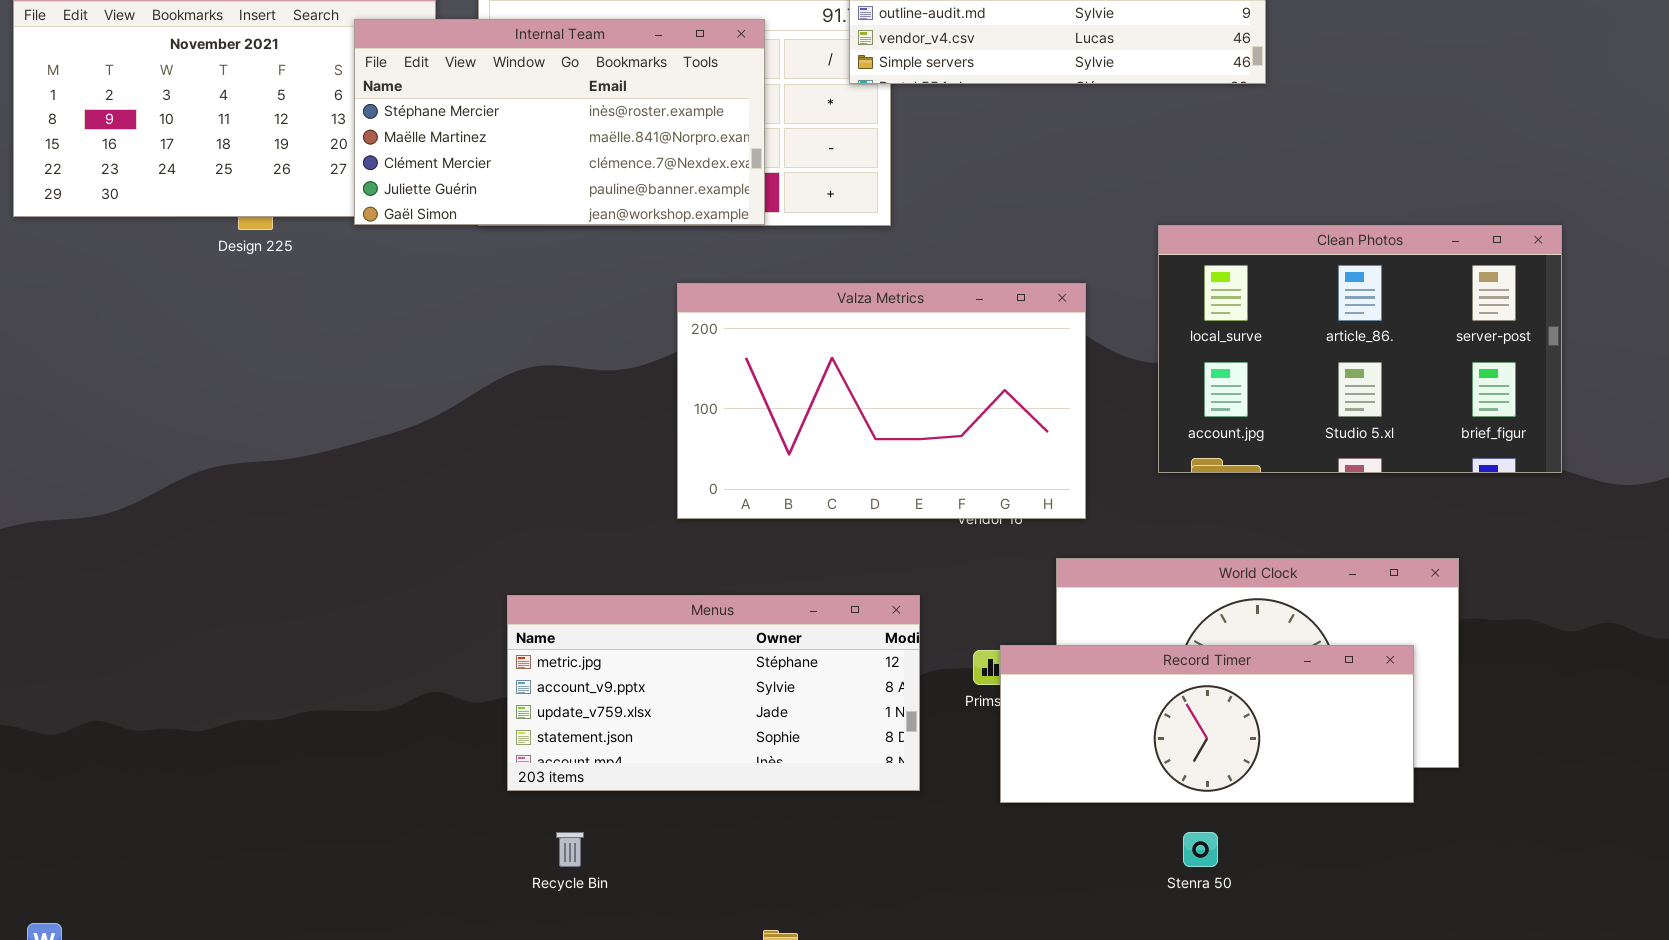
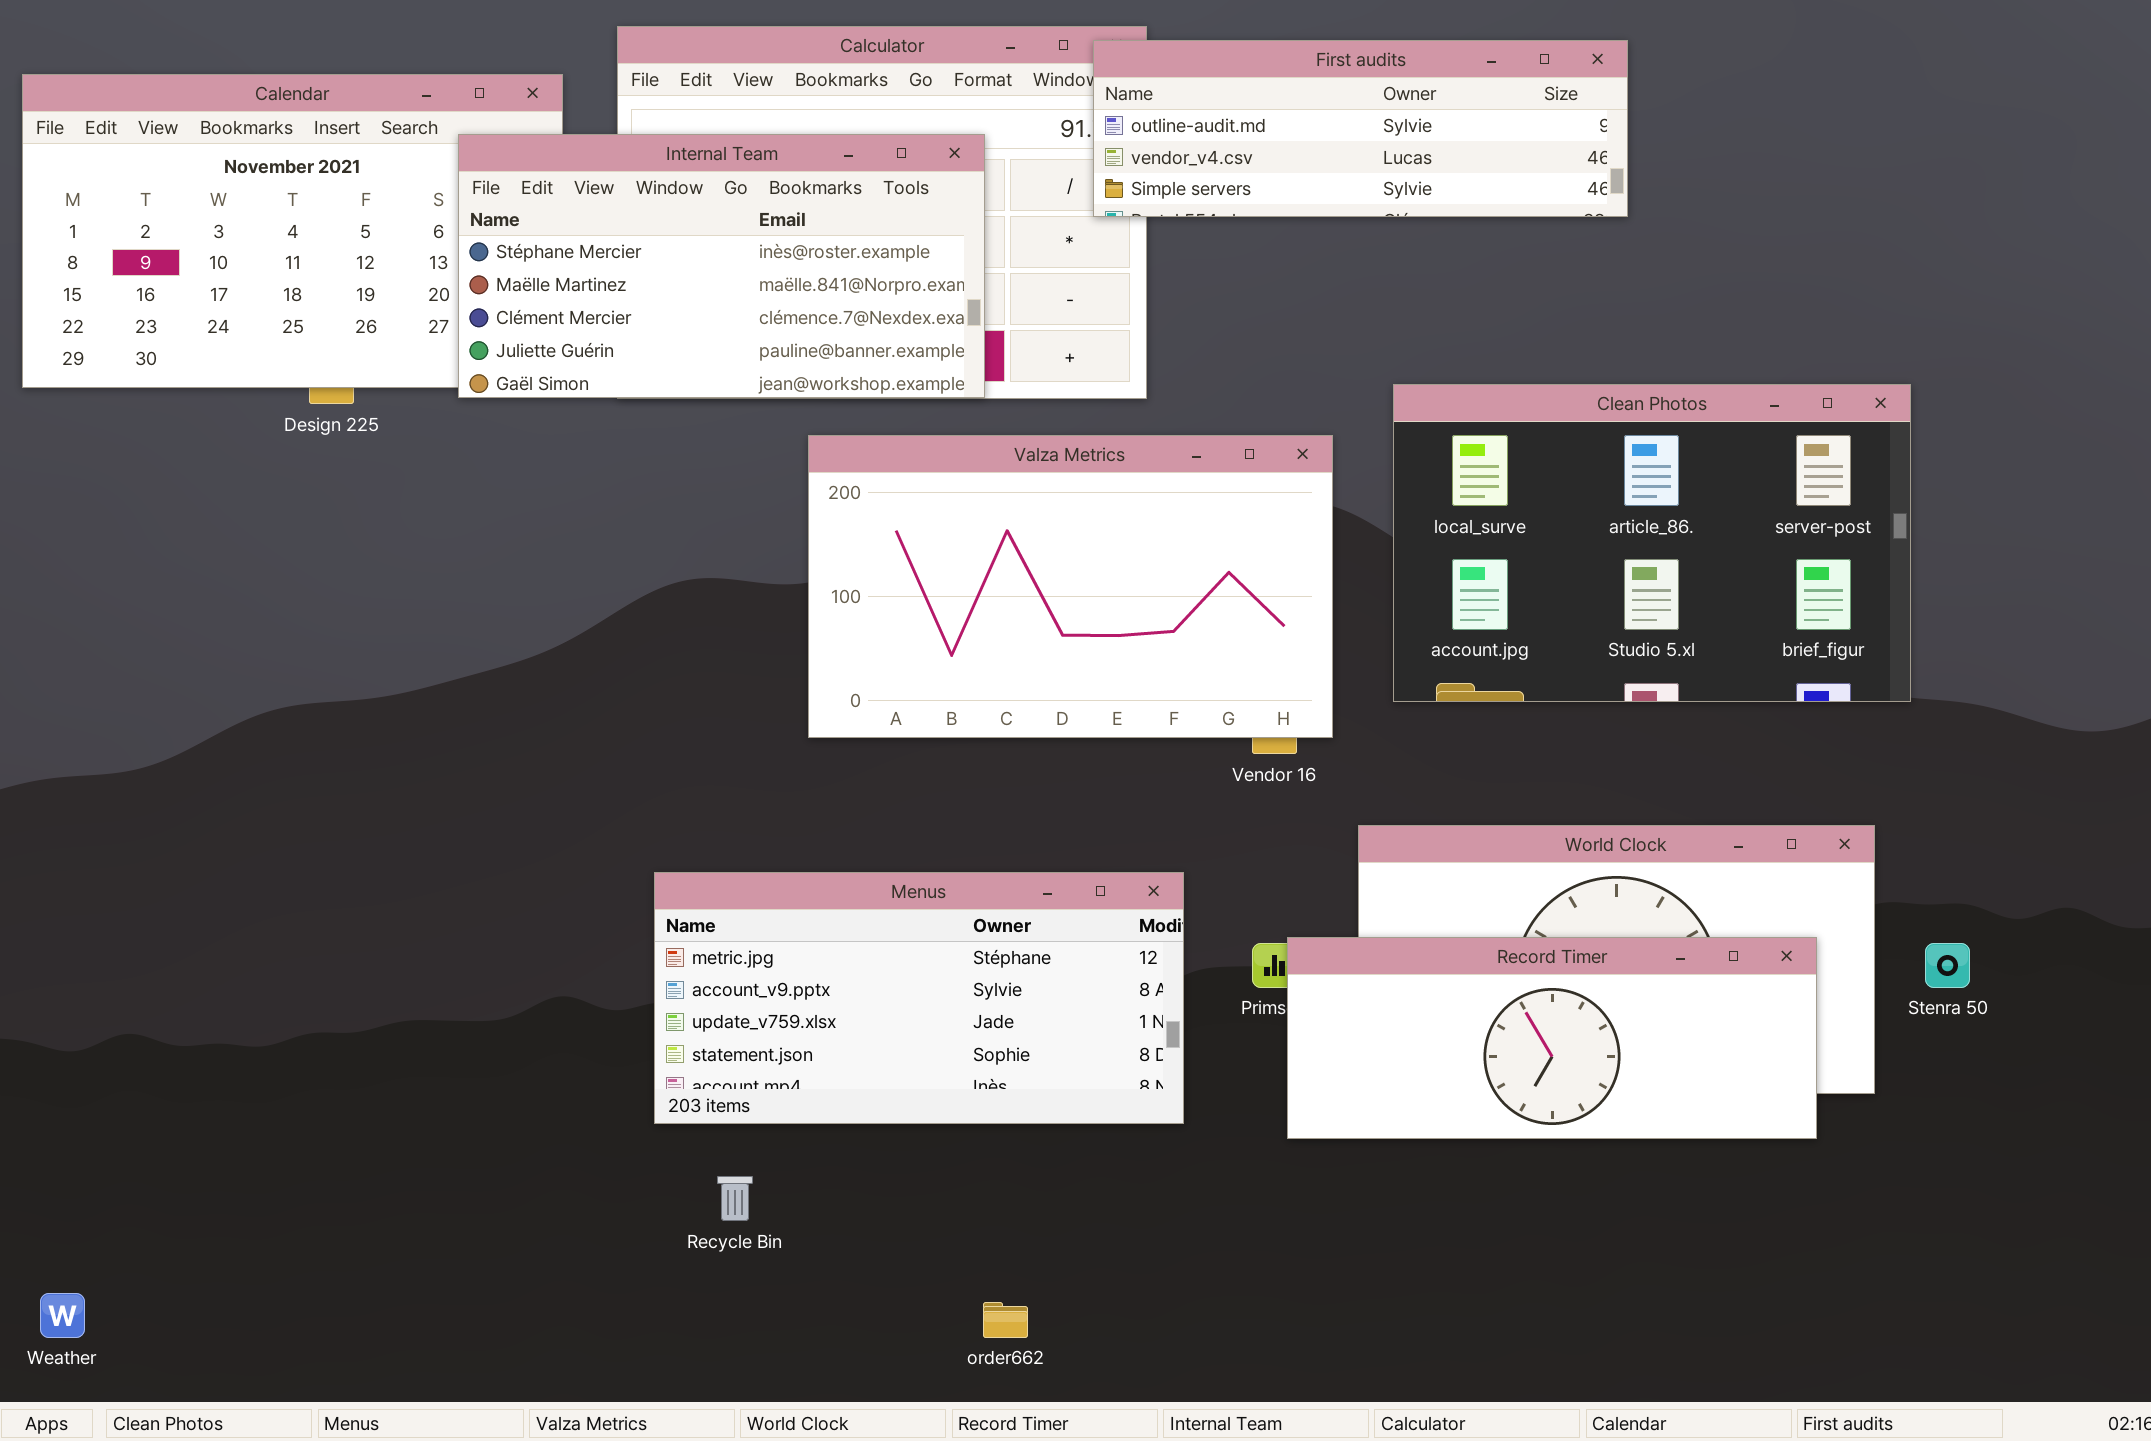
Clean Photos: [1158,225,1562,473] -> [1393,384,1911,702], moved
Valza Metrics: [677,283,1086,519] -> [808,435,1333,738], moved
Stenra 50: [1183,832,1218,867] -> [1925,943,1970,988], moved

